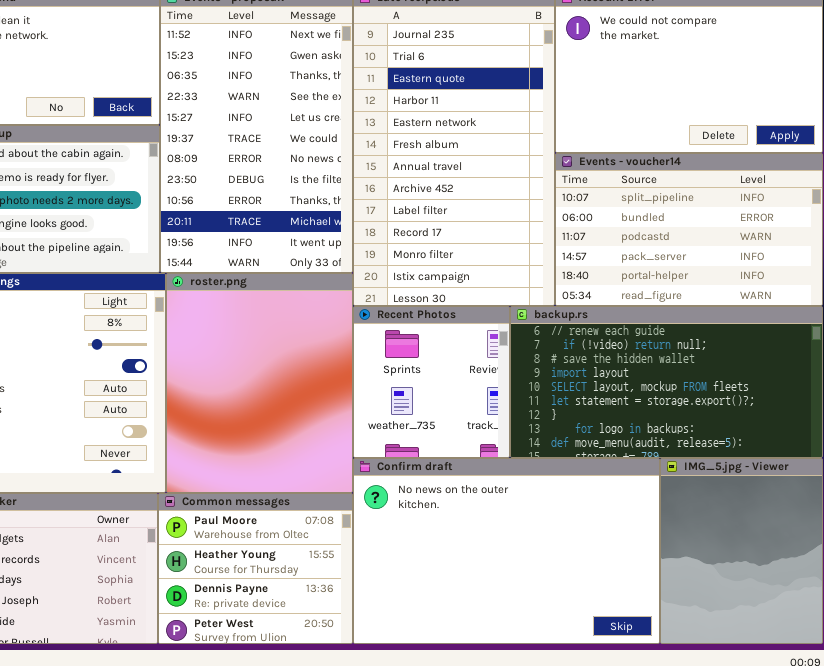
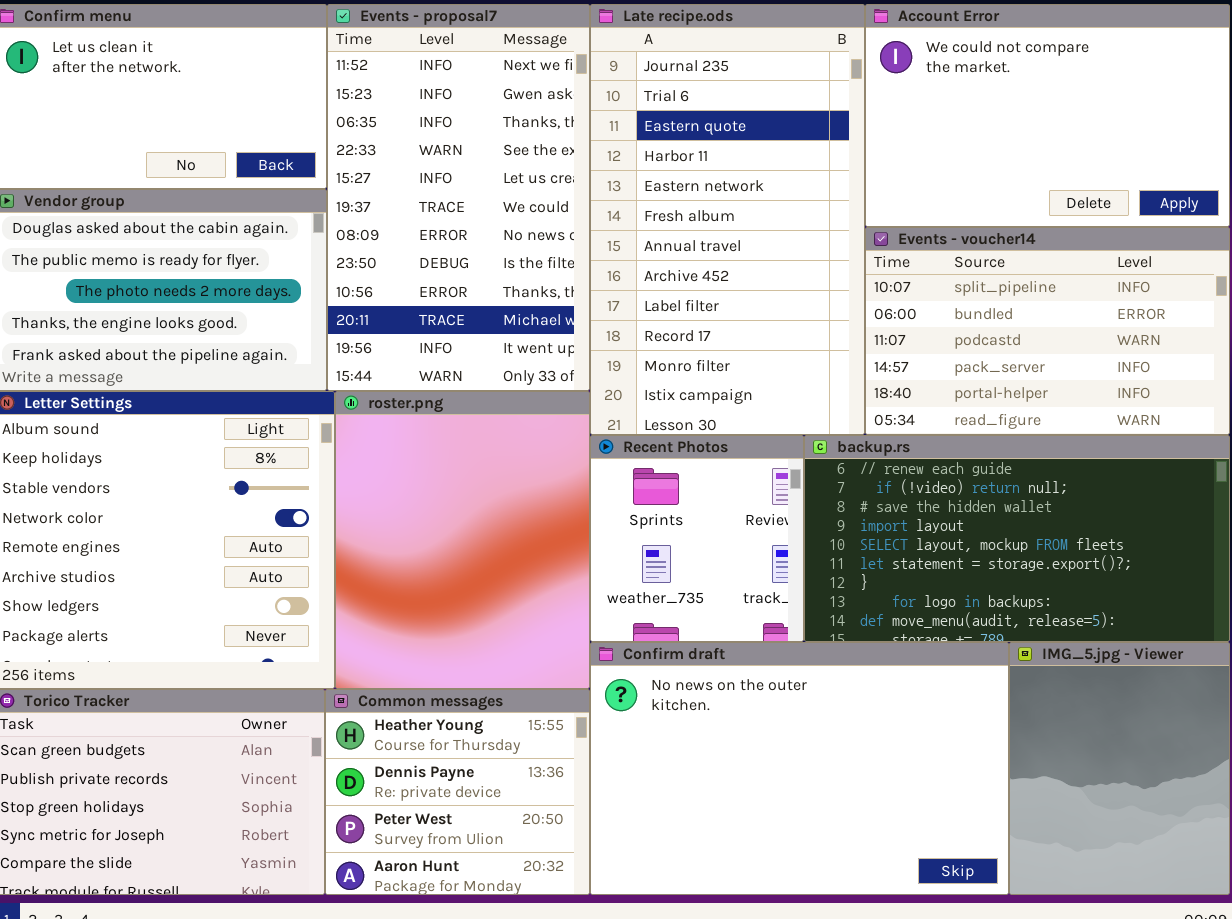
Common messages: [158,493,353,644] -> [325,689,590,895], scrolled down 1 row

